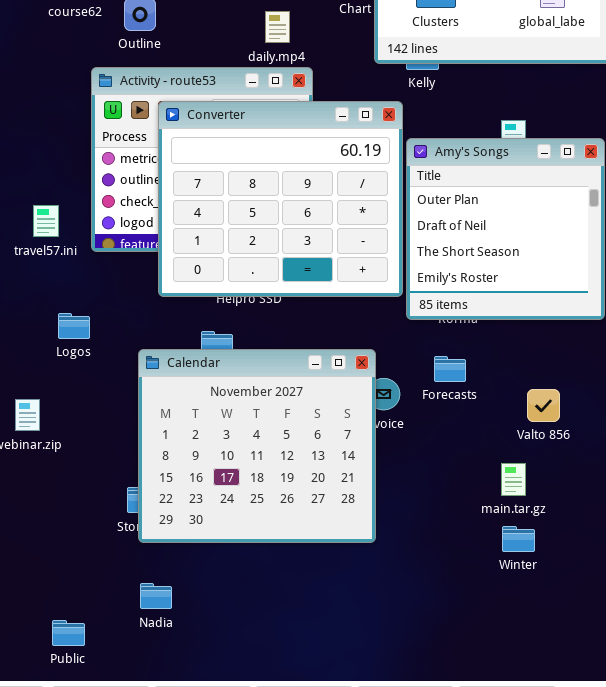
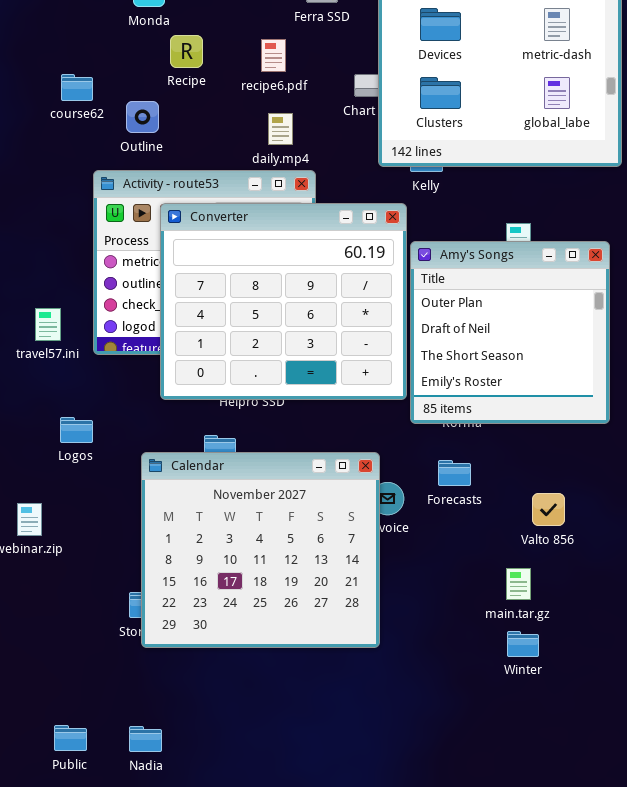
Nadia: [140,583,172,609] -> [129,726,162,752], moved

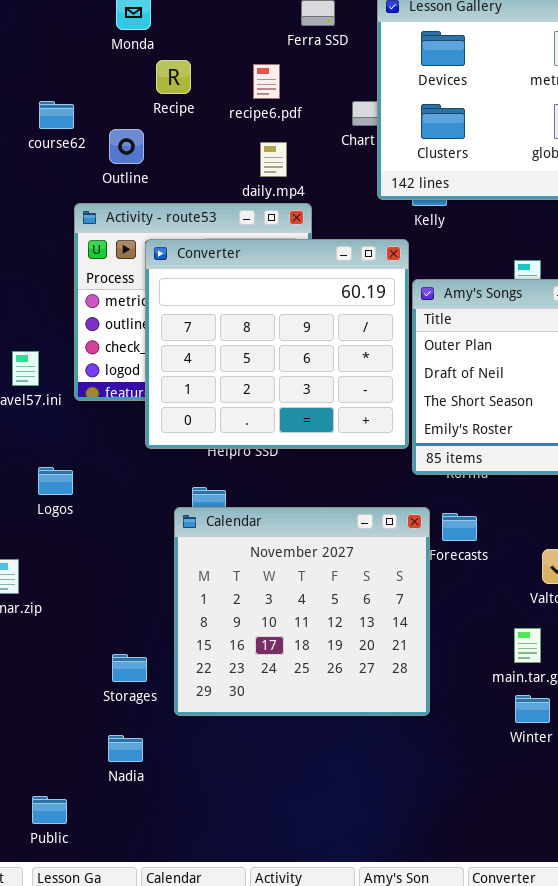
Calendar: [141,452,380,648] -> [174,507,430,716], moved
Nadia: [129,726,162,752] -> [108,735,143,762], moved

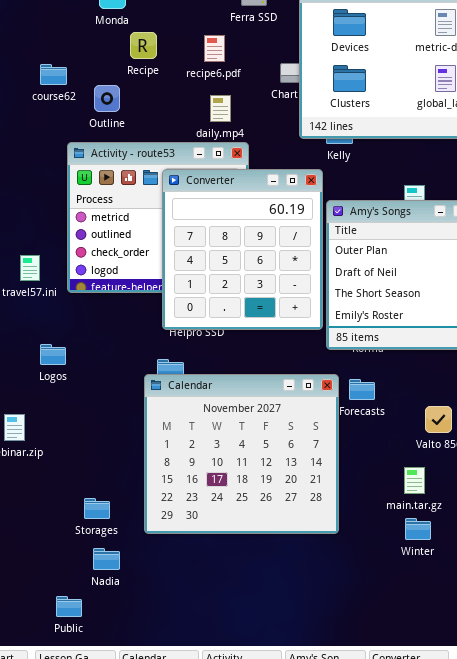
Converter: [145,239,409,449] -> [162,169,323,330], resized
Storages: [112,654,147,682] -> [84,498,110,519], moved
Public: [32,796,67,824] -> [56,596,82,617], moved

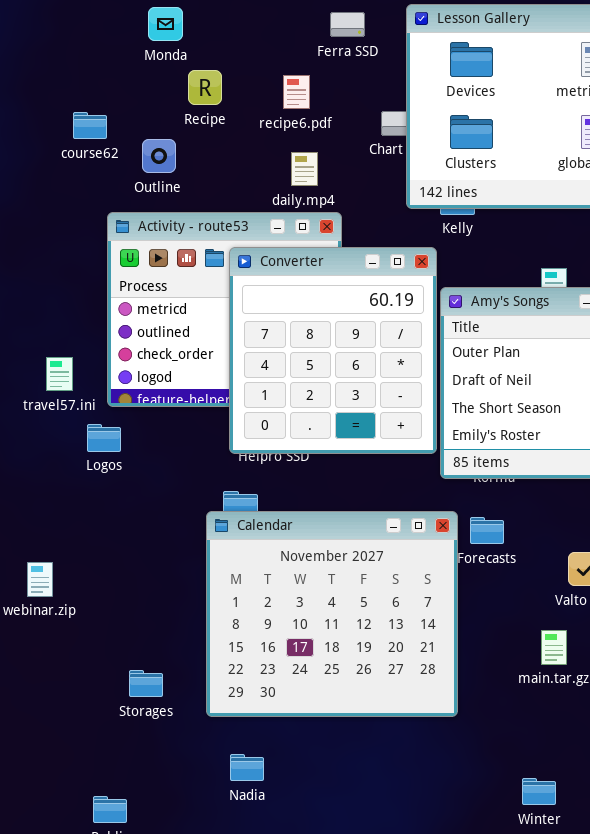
Logos: [40,344,66,365] -> [87,424,121,452], moved
Winter: [405,518,431,540] -> [522,778,556,805], moved
Nadia: [93,548,120,570] -> [230,754,264,781], moved

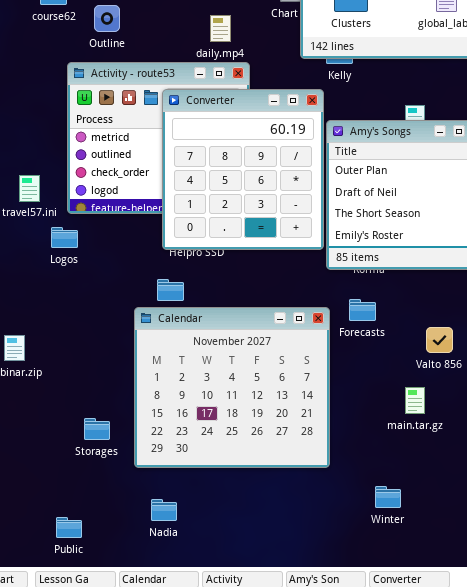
Calendar: [206,511,458,717] -> [134,307,330,468], moved
Nadia: [230,754,264,781] -> [151,499,177,521], moved
Winter: [522,778,556,805] -> [375,486,401,508], moved

